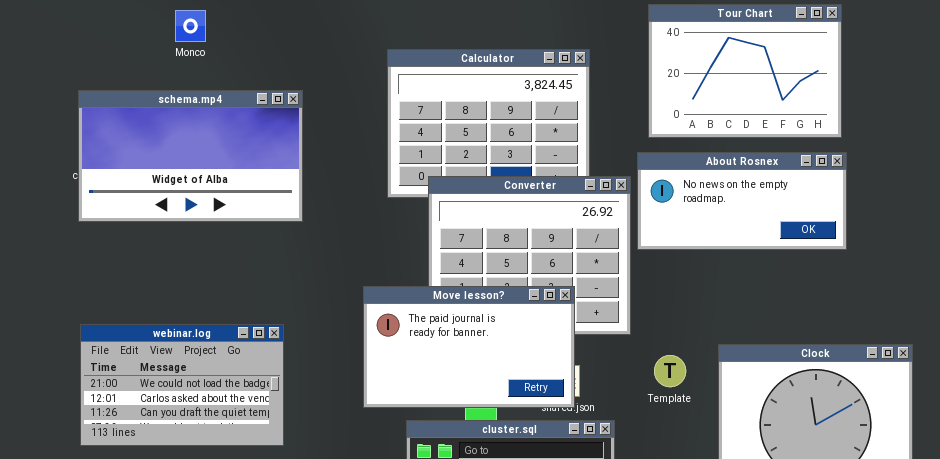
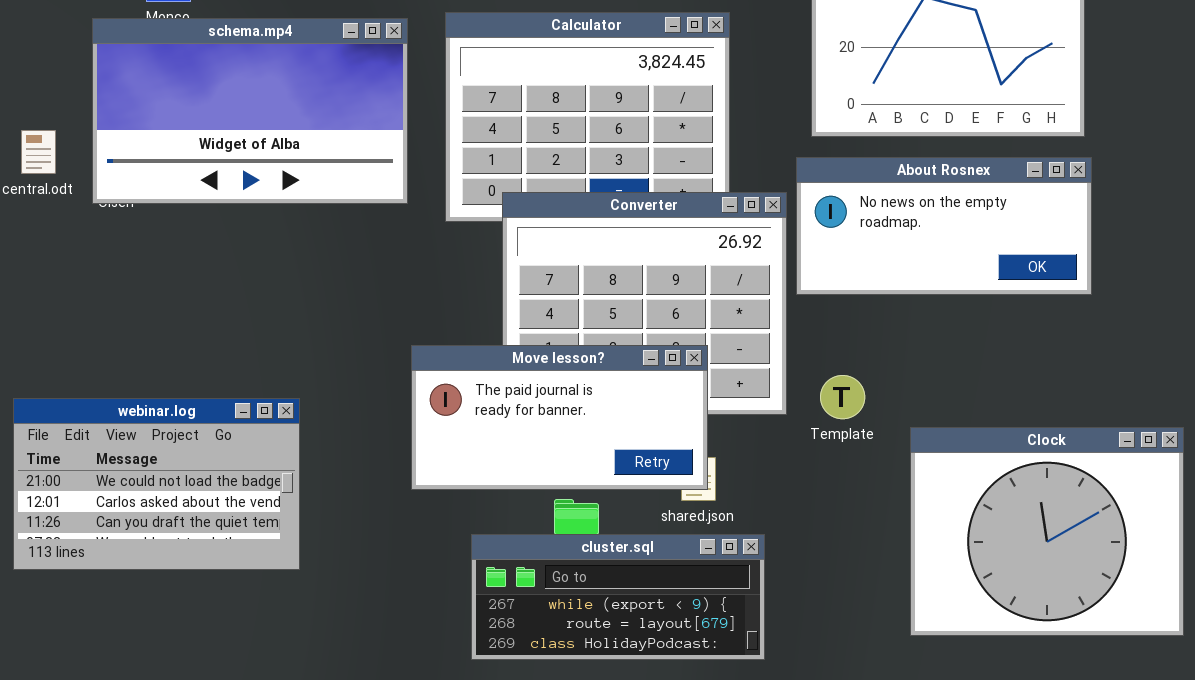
schema.mp4: [78,90,303,222] -> [92,18,408,204], moved
Move lesson?: [363,286,575,408] -> [411,345,708,490], resized
Template: [654,355,686,387] -> [820,375,865,419], moved

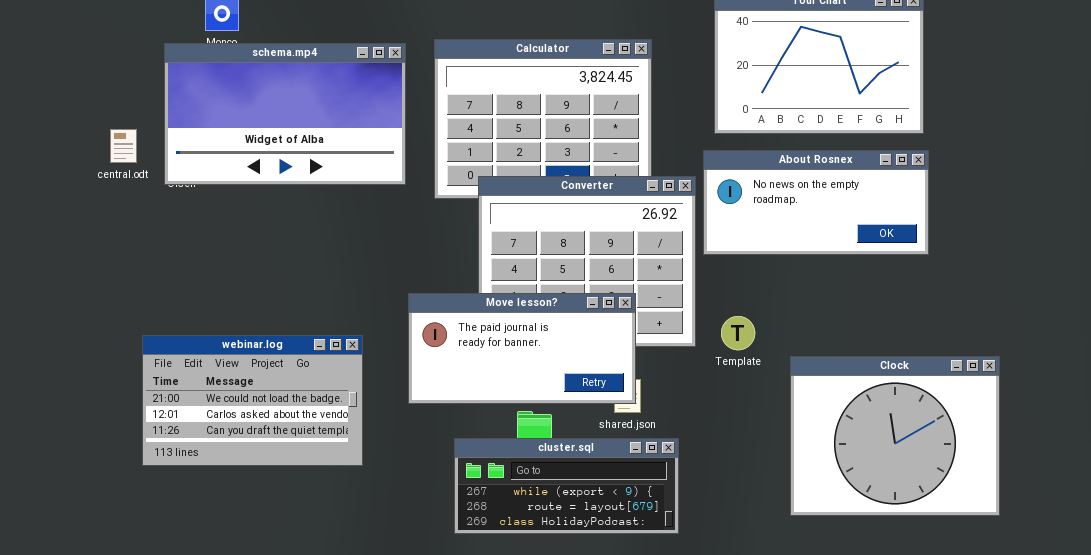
webinar.log: [13,398,300,570] -> [142,335,363,466], moved

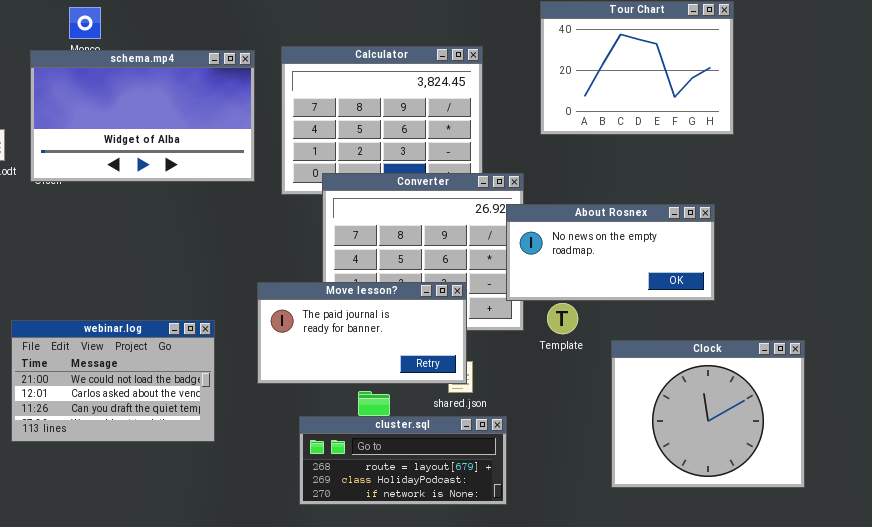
About Rosnex: [703,150,929,255] -> [506,204,715,301], moved
cluster.sql: [454,438,679,534] -> [299,416,507,505], scrolled down 1 row

